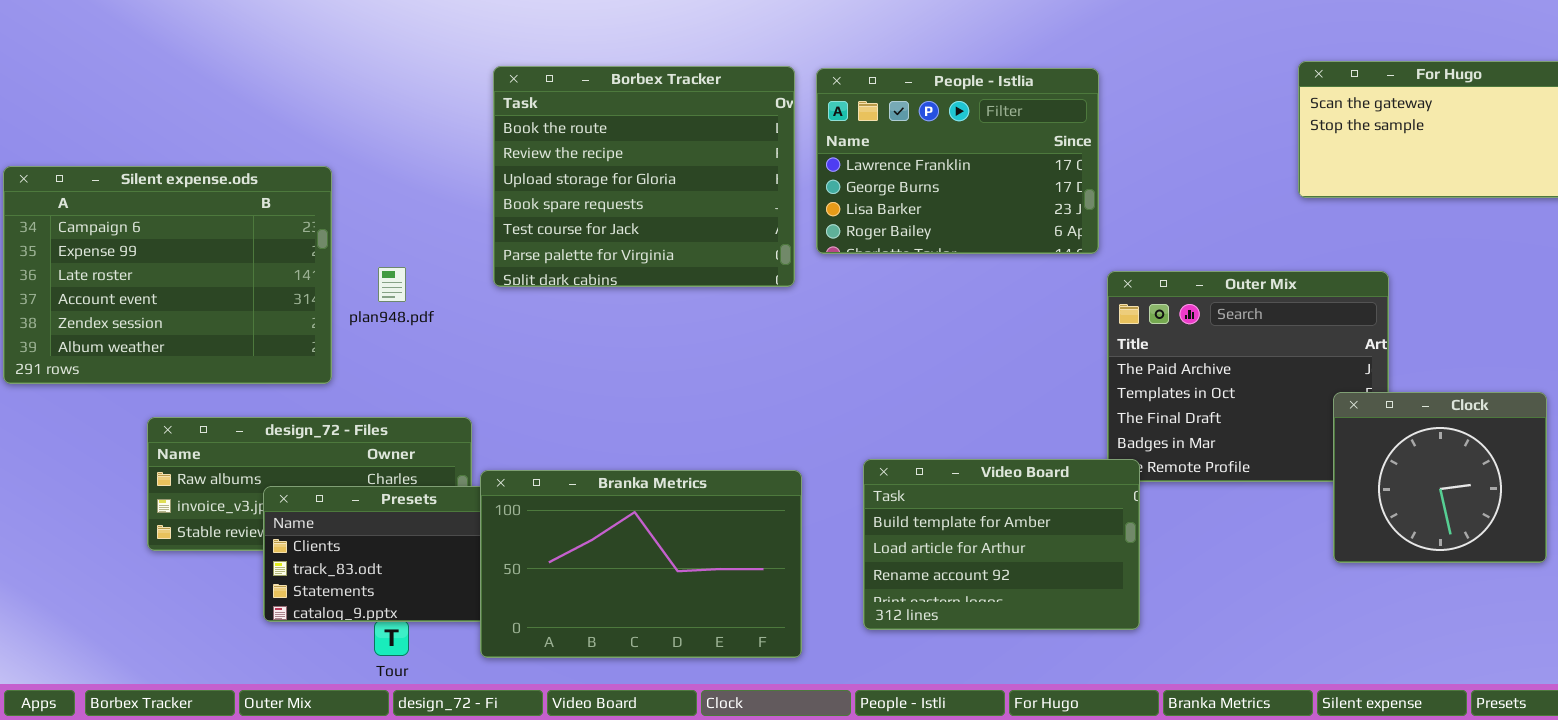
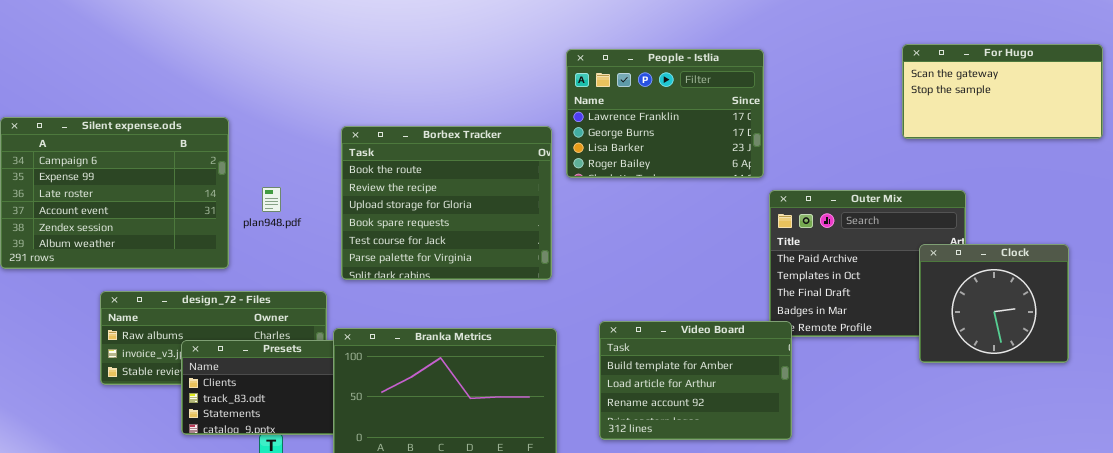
Borbex Tracker: [493,66,795,287] -> [341,126,552,280], moved
Clock: [1333,392,1547,563] -> [919,244,1069,363], moved

